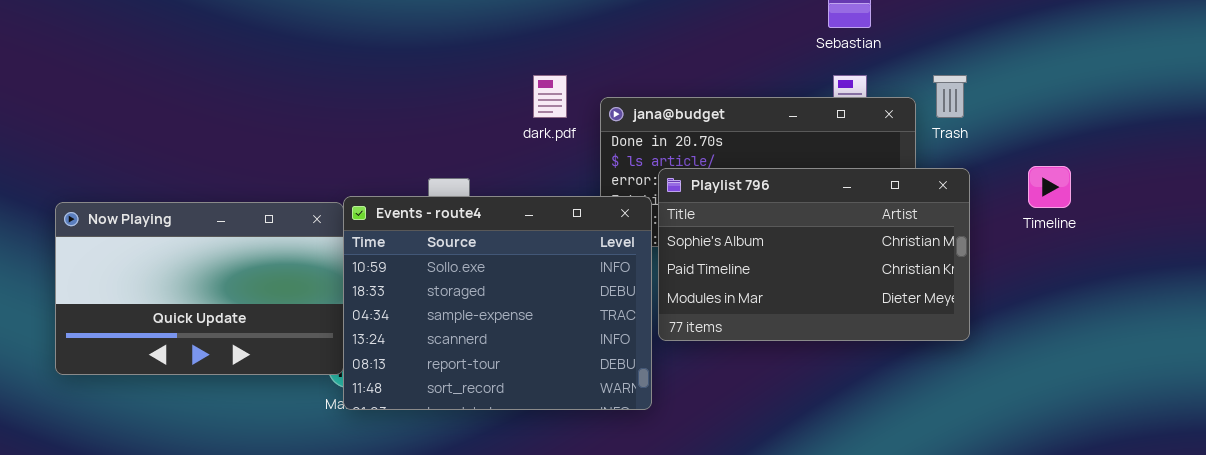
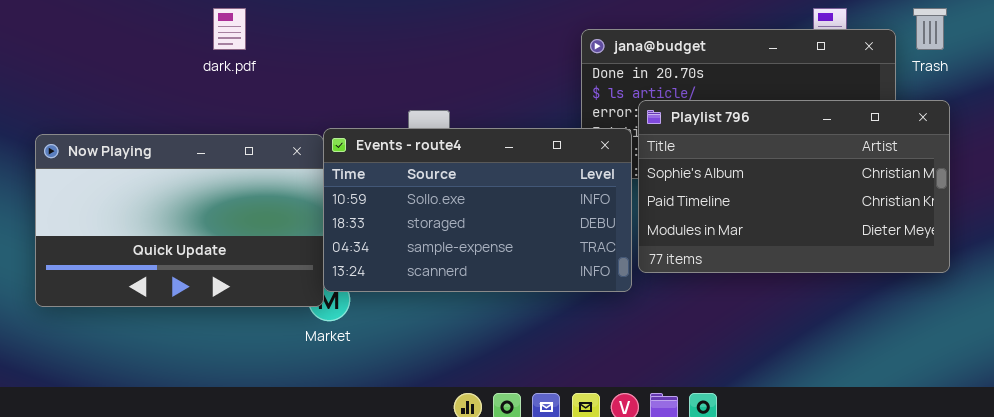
dark.pdf: [533,75,567,118] -> [213,8,246,50], moved
Events - route4: [343,196,652,410] -> [323,128,632,292], resized

